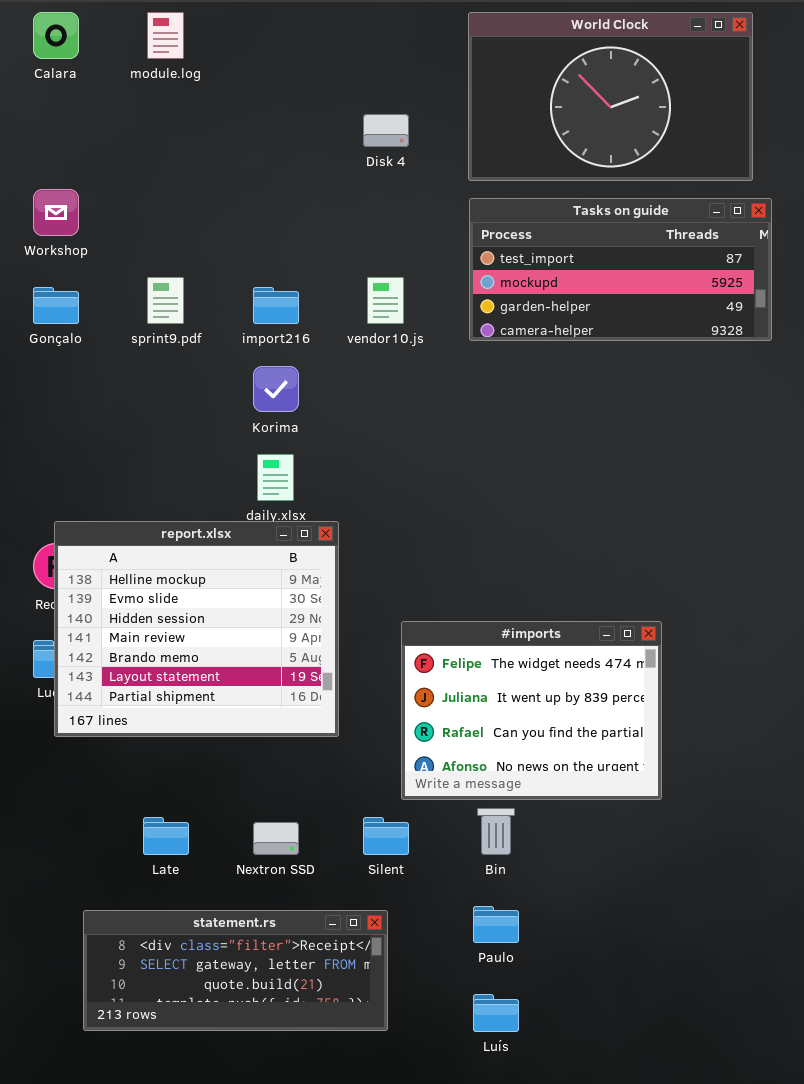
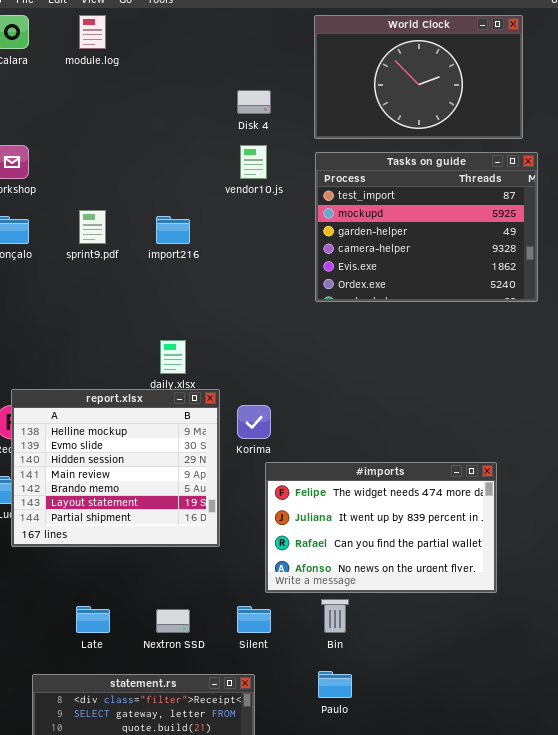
Tasks on guide: [469,198,772,341] -> [315,152,538,302], resized
vendor10.js: [367,277,404,324] -> [240,145,267,179], moved
Korima: [253,366,299,412] -> [237,405,271,439], moved
#imports: [401,621,662,800] -> [265,462,497,593], resized

